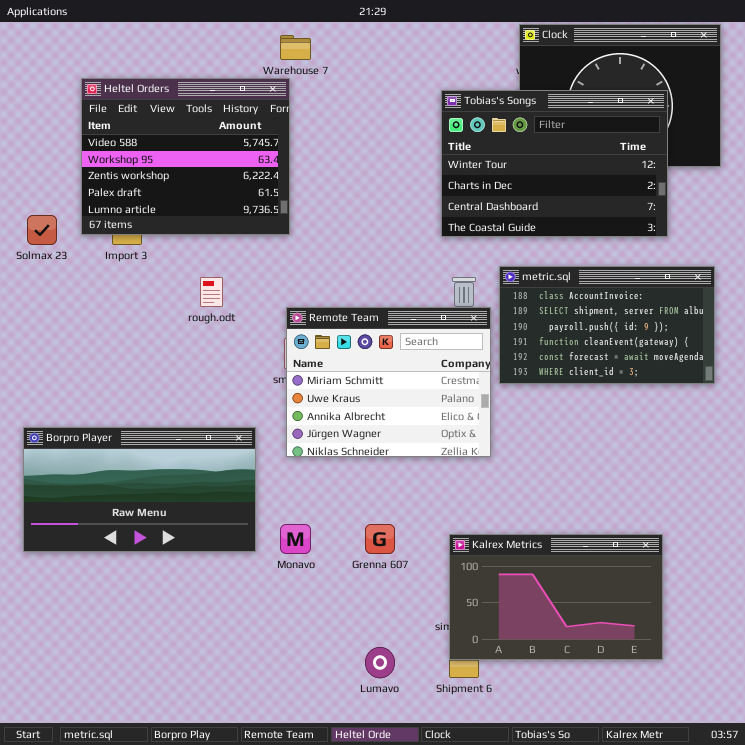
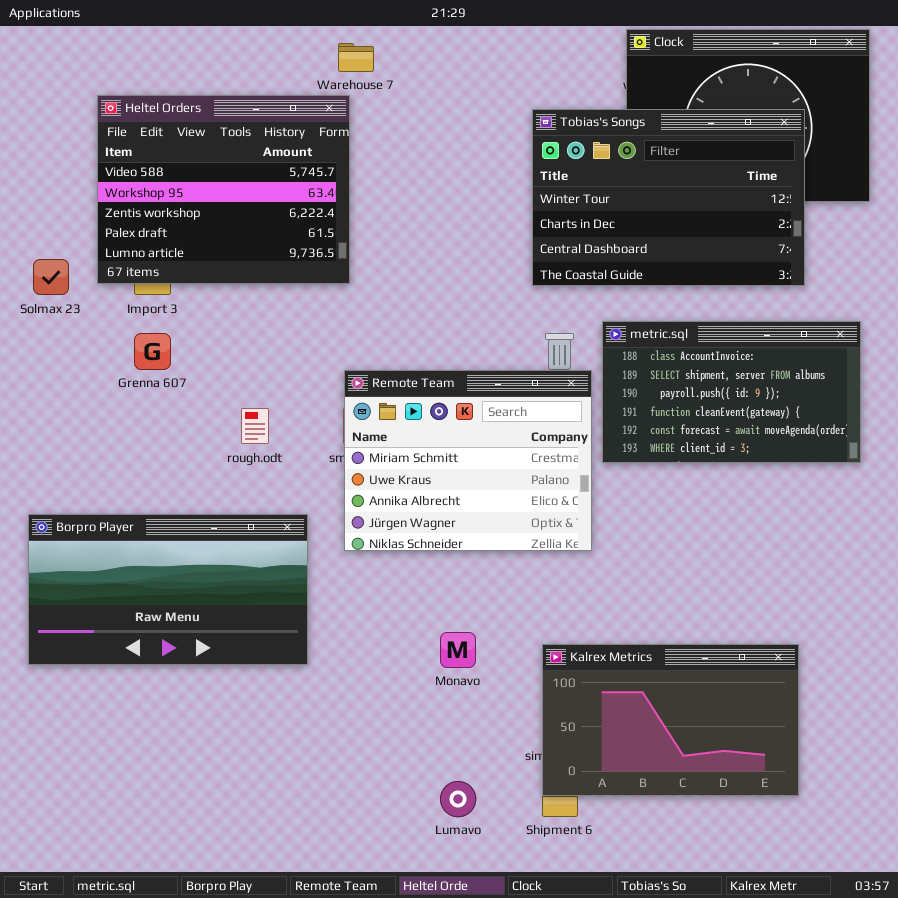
rough.odt: [200,277,223,307] -> [241,408,269,444], moved
Monavo: [280,524,311,554] -> [440,632,476,668], moved
Grenna 607: [365,524,395,554] -> [134,333,171,370], moved

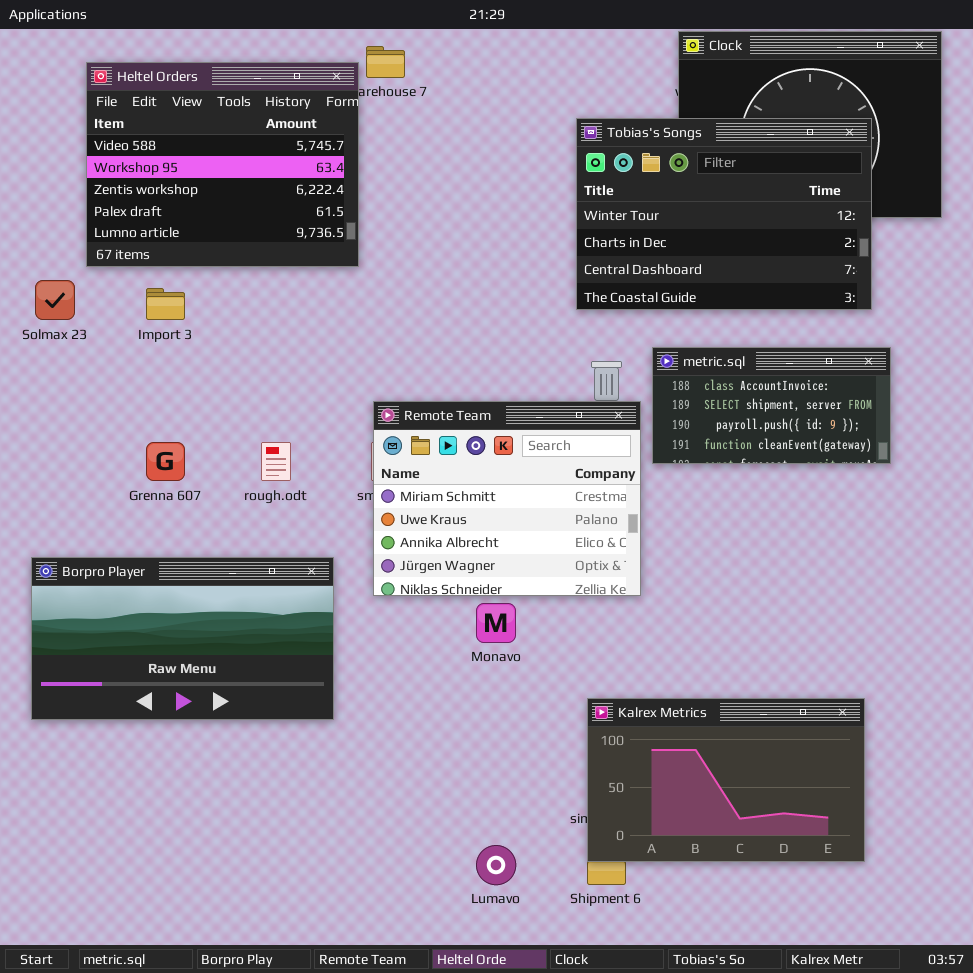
Heltel Orders: [97,95,350,284] -> [86,62,359,267], moved
metric.sql: [602,321,861,463] -> [652,347,891,464], resized
Grenna 607: [134,333,171,370] -> [146,442,185,481], moved
Monavo: [440,632,476,668] -> [476,603,516,643], moved

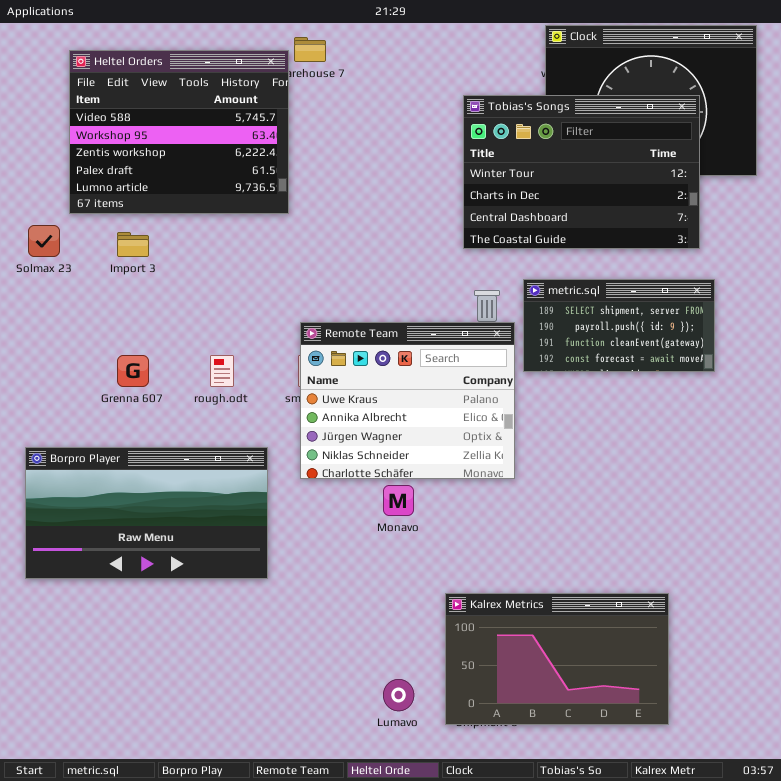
metric.sql: [652,347,891,464] -> [523,279,715,372], scrolled down 1 row
Remote Team: [373,401,641,596] -> [300,322,515,479], scrolled down 1 row
Kalrex Metrics: [587,698,865,862] -> [445,593,669,725], moved

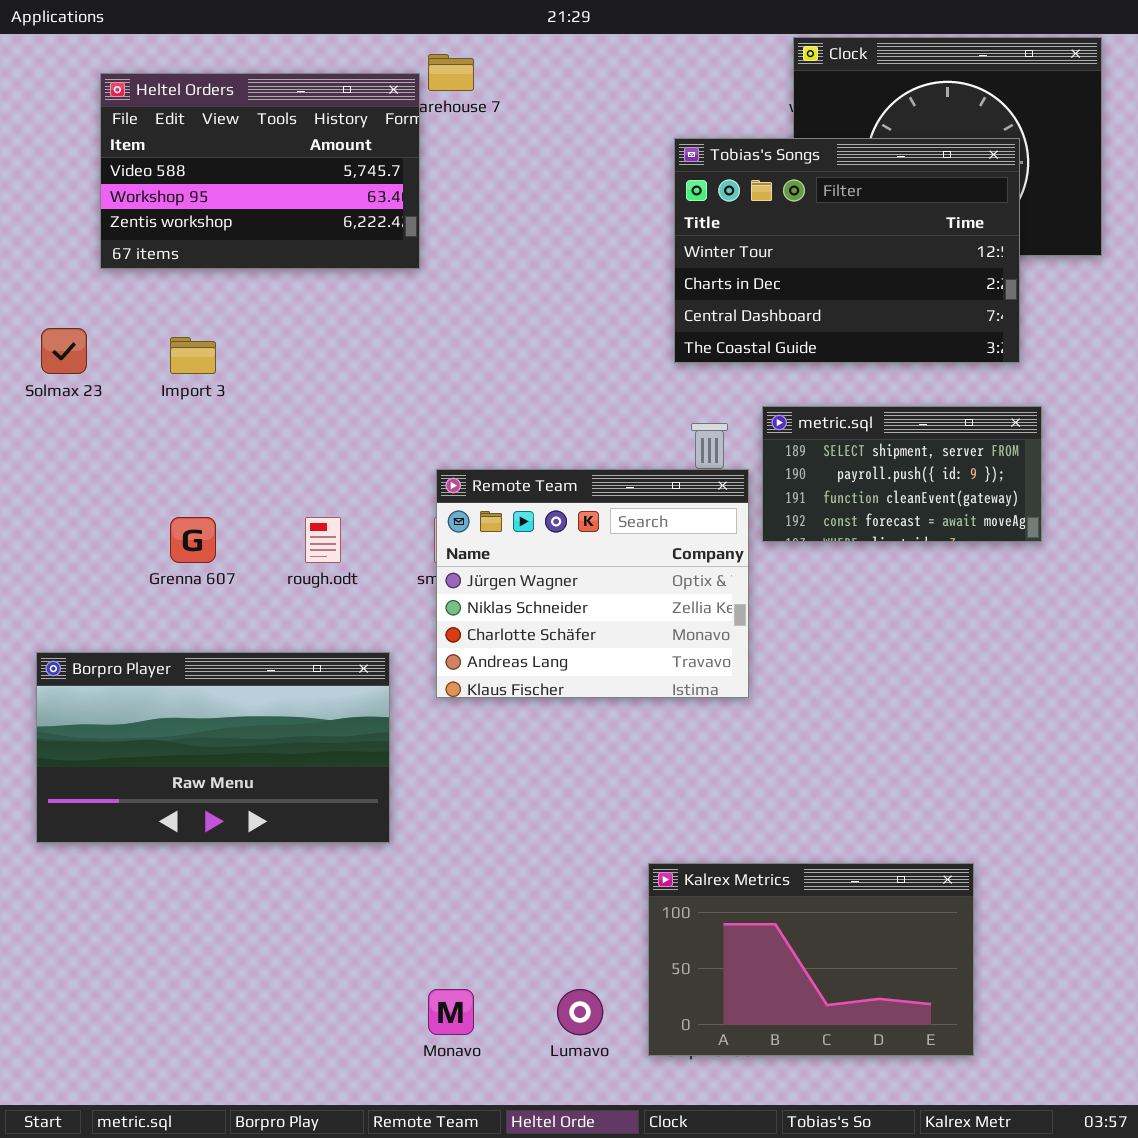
Heltel Orders: [69,50,289,214] -> [100,73,420,269], resized
Remote Team: [300,322,515,479] -> [436,469,749,698], scrolled down 2 rows
Monavo: [383,485,414,516] -> [428,989,474,1035], moved

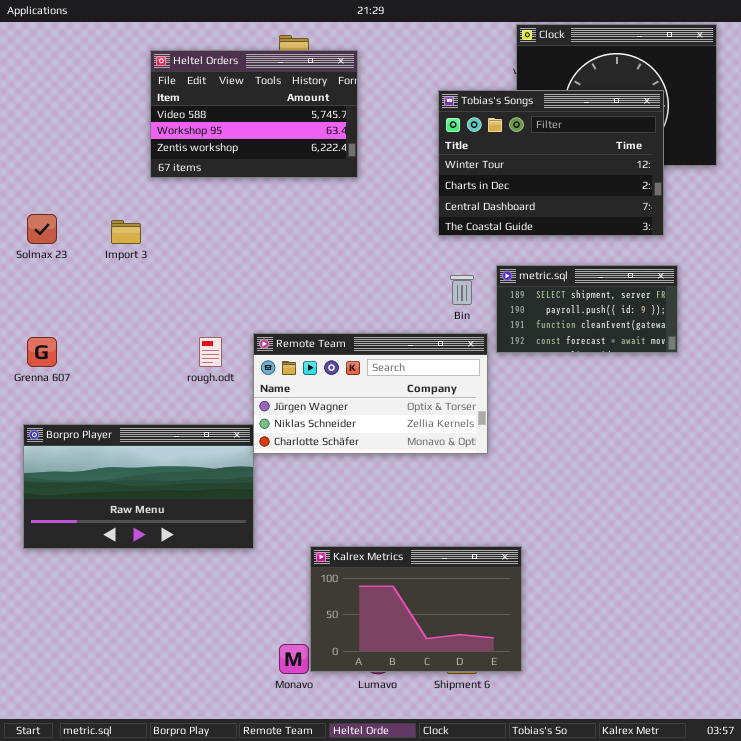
Heltel Orders: [100,73,420,269] -> [150,50,358,178], moved
Remote Team: [436,469,749,698] -> [253,333,488,454], resized
Grenna 607: [170,517,216,563] -> [27,337,57,367], moved
Kalrex Metrics: [648,863,974,1056] -> [310,546,522,672], moved

